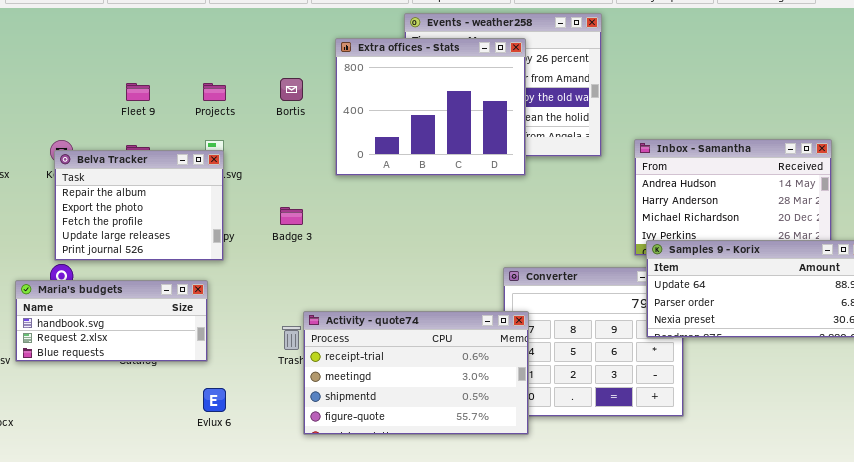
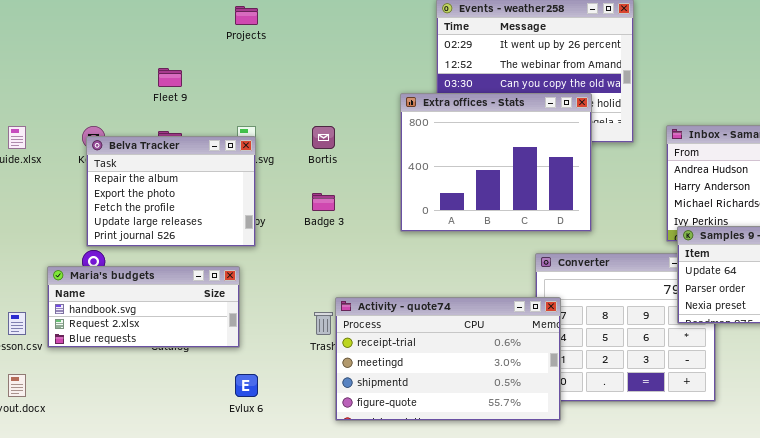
Extra offices - Stats: [335,38,526,176] -> [400,93,592,232], moved
Bortis: [280,78,303,101] -> [312,126,335,149], moved
Projects: [203,83,226,101] -> [235,6,258,25], moved

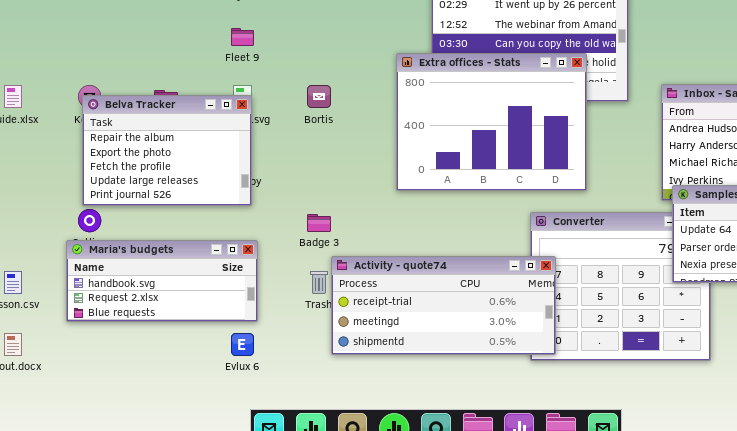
Fleet 9: [158,68,182,87] -> [231,28,254,46], moved
Badge 3: [312,193,335,211] -> [307,214,331,232], moved
Maria's budgets: [47,266,240,348] -> [66,240,258,322], moved
Activity - quote74: [335,297,561,421] -> [331,256,556,355], resized

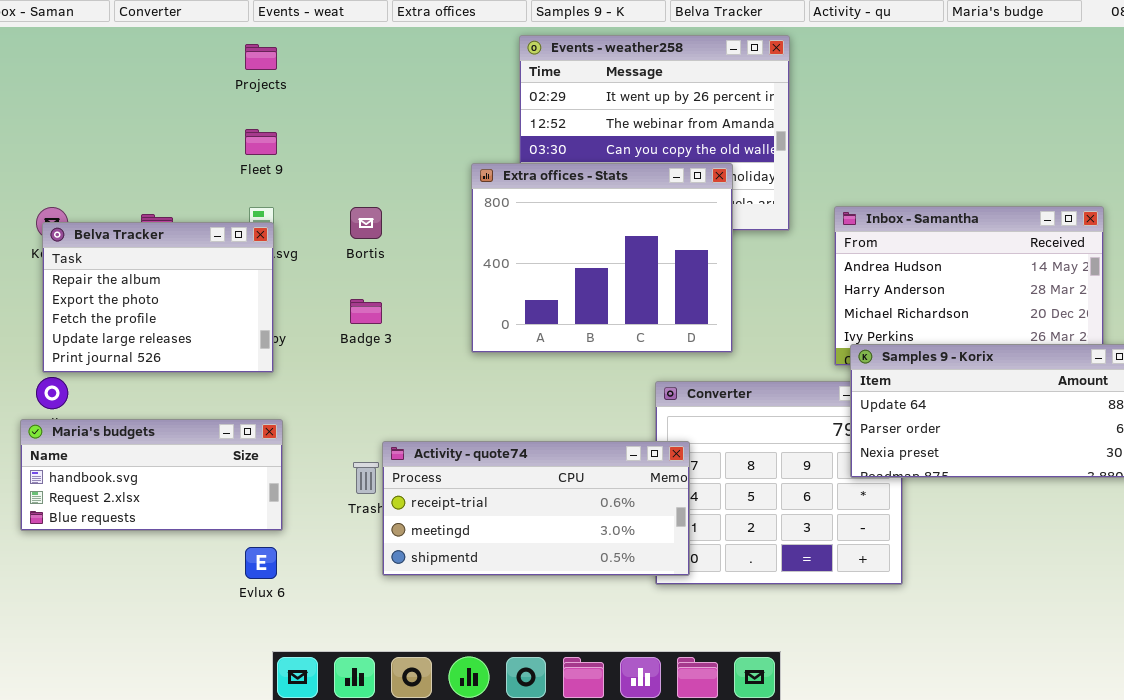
Badge 3: [307,214,331,232] -> [350,299,382,324], moved

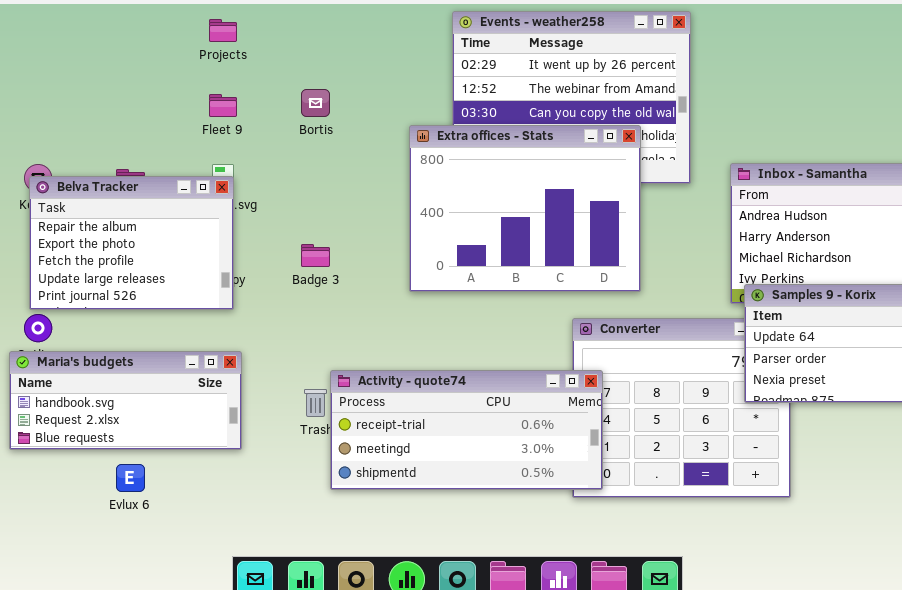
Bortis: [350,207,382,239] -> [301,89,330,117], moved
Evlux 6: [245,547,277,579] -> [116,464,145,492], moved

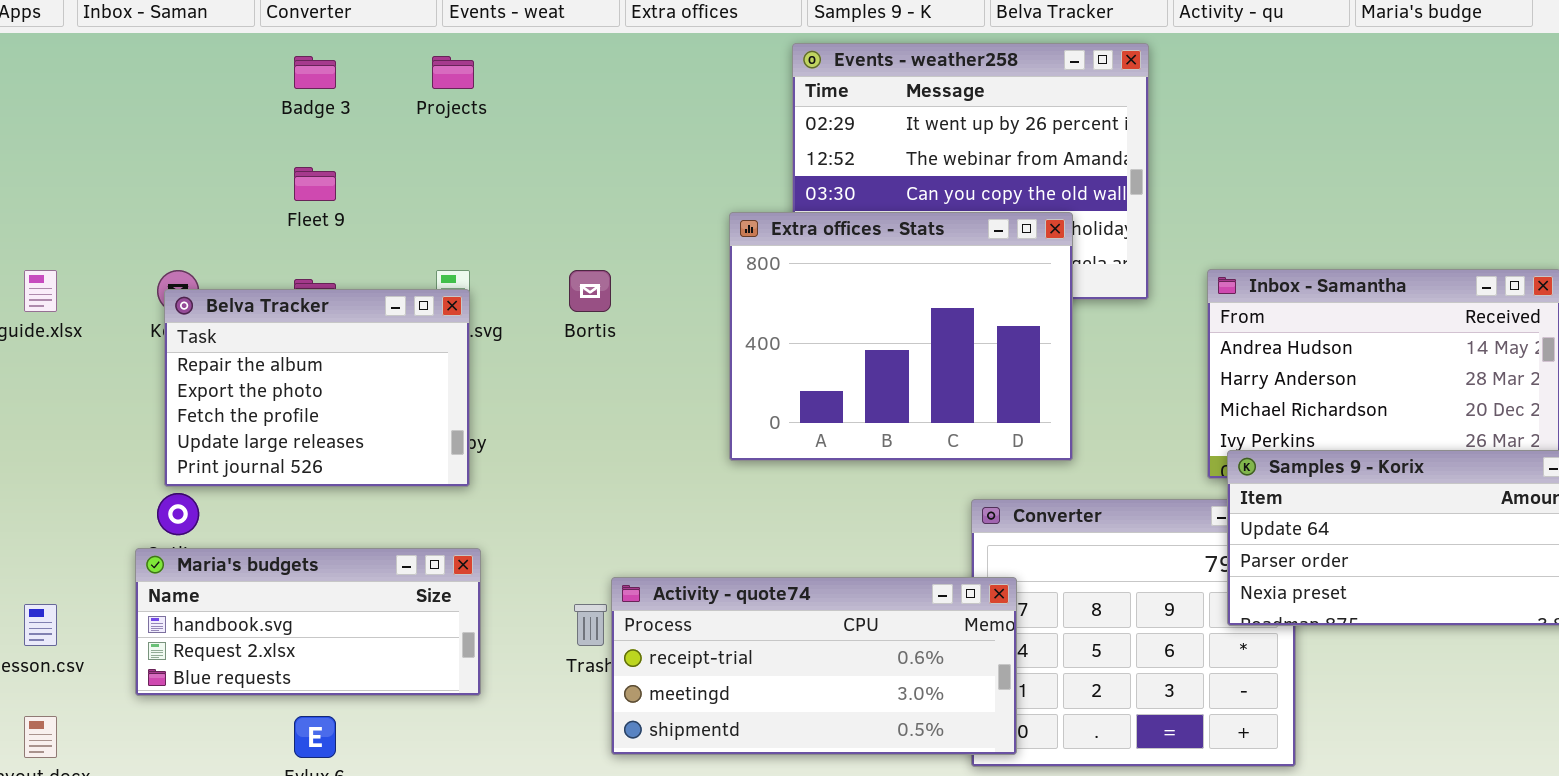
Bortis: [301,89,330,117] -> [569,270,611,312], moved
Fleet 9: [209,94,237,117] -> [294,167,336,201], moved
Badge 3: [301,244,330,267] -> [294,56,336,89], moved

